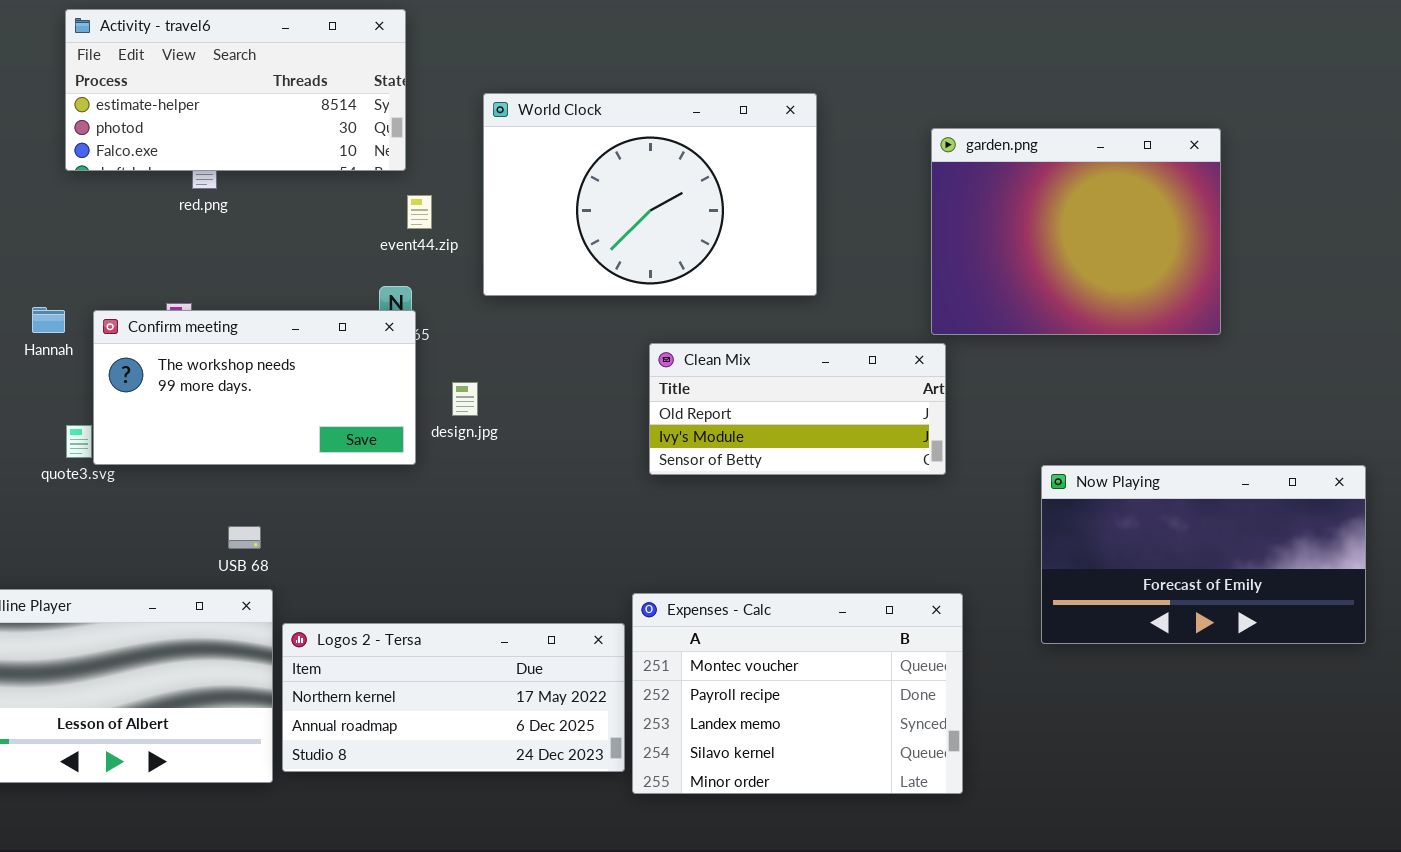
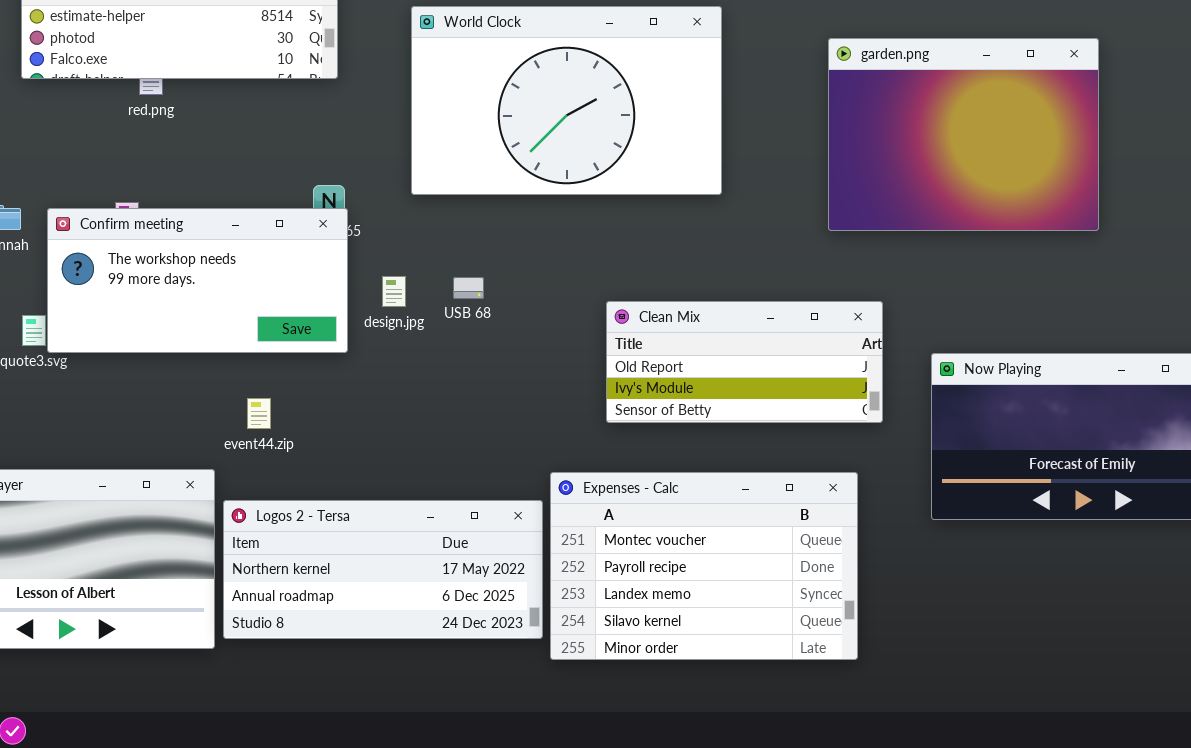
event44.zip: [407,195,432,229] -> [247,398,271,429], moved
Clean Mix: [649,343,946,475] -> [606,301,883,423], moved
USB 68: [228,526,261,549] -> [453,277,484,299], moved

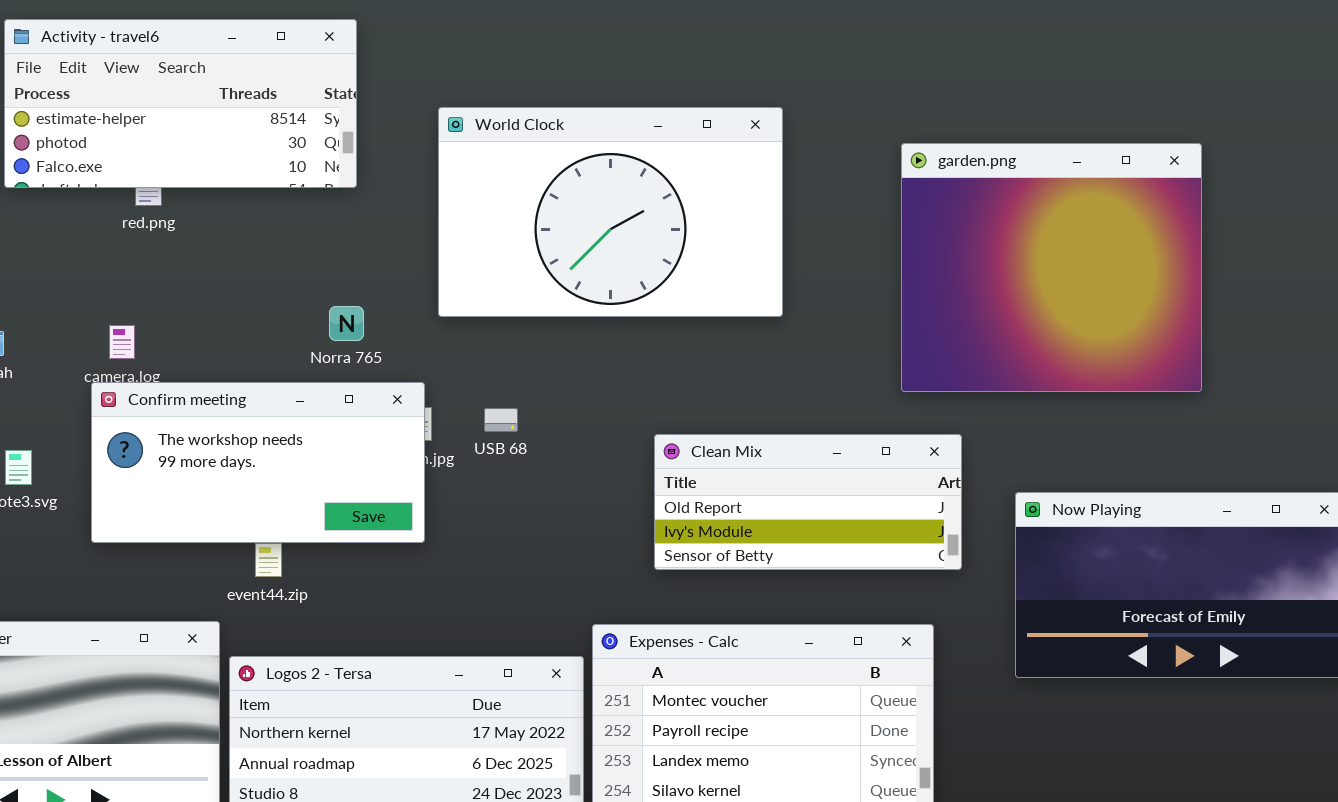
garden.png: [828,38,1099,231] -> [901,143,1202,392], resized
Confirm meeting: [47,208,348,353] -> [91,382,425,543], moved

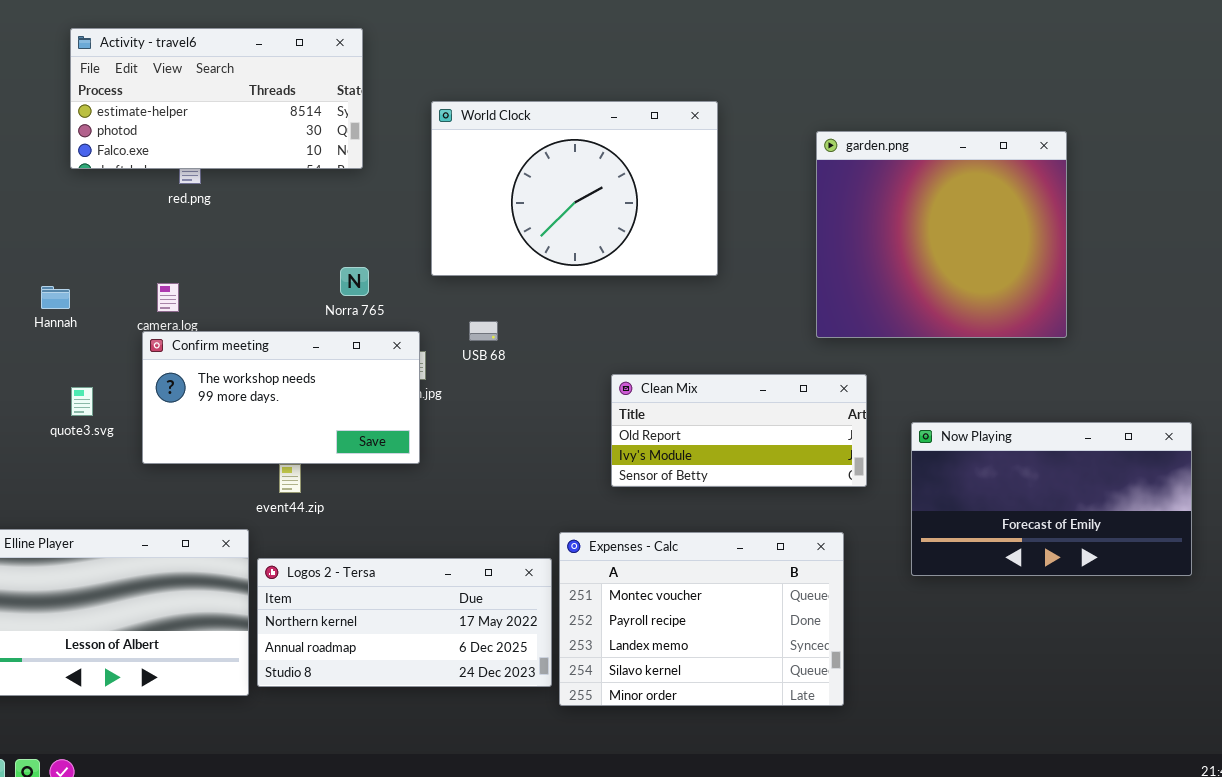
USB 68: [484,408,518,432] -> [469,321,498,341], moved

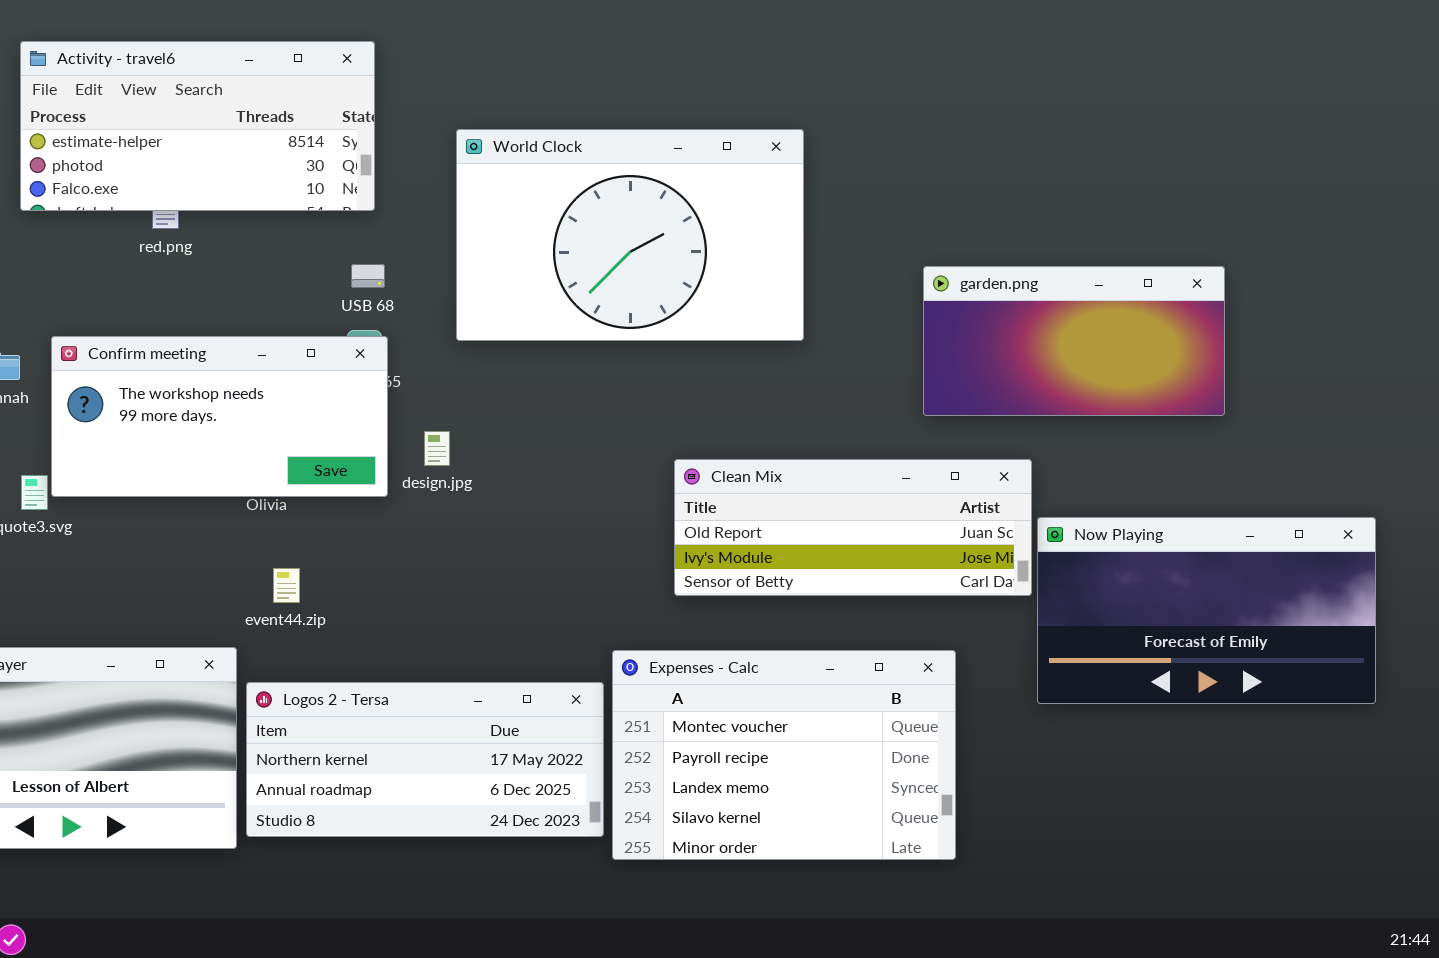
garden.png: [816,131,1067,338] -> [923,266,1225,416], resized
USB 68: [469,321,498,341] -> [351,264,385,288], moved
Confirm meeting: [142,331,420,464] -> [51,336,388,497], moved
Clean Mix: [611,374,867,487] -> [674,459,1032,596], resized

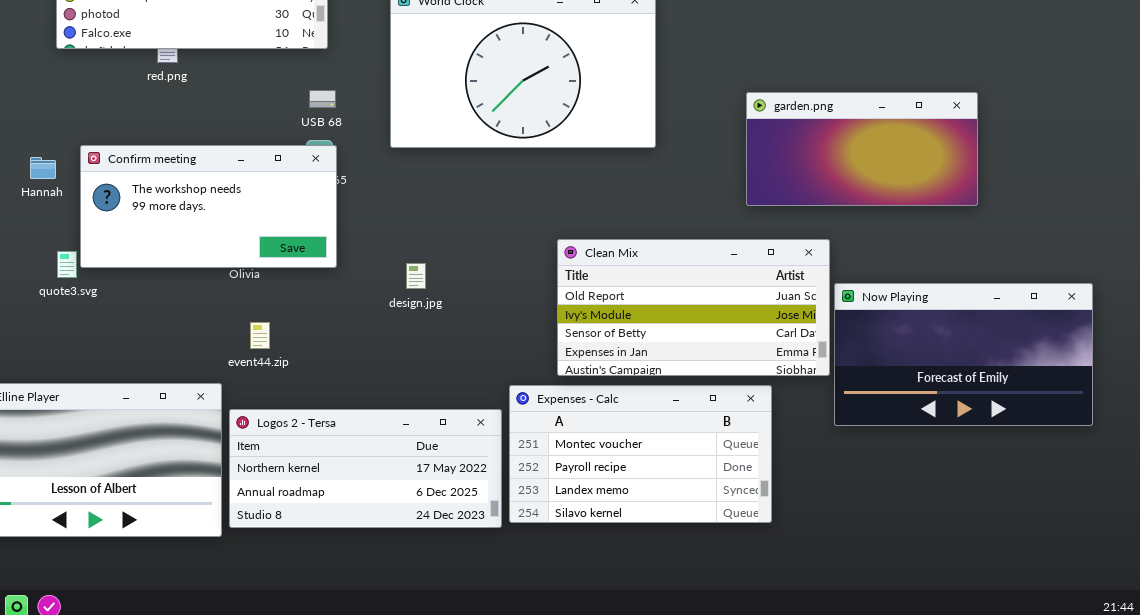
design.jpg: [424,431,450,466] -> [406,263,426,289], moved
Clean Mix: [674,459,1032,596] -> [557,239,830,376], resized
Expenses - Calc: [612,650,956,860] -> [509,385,772,523], resized

